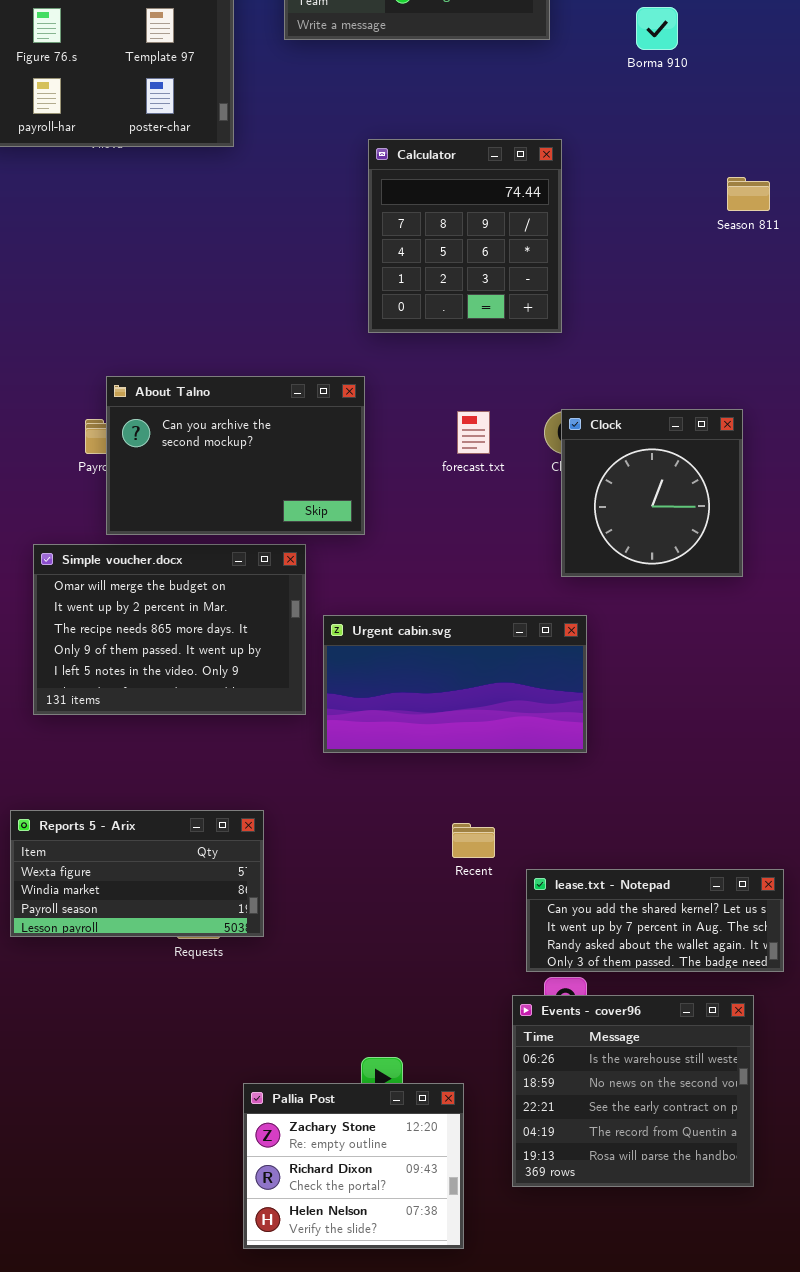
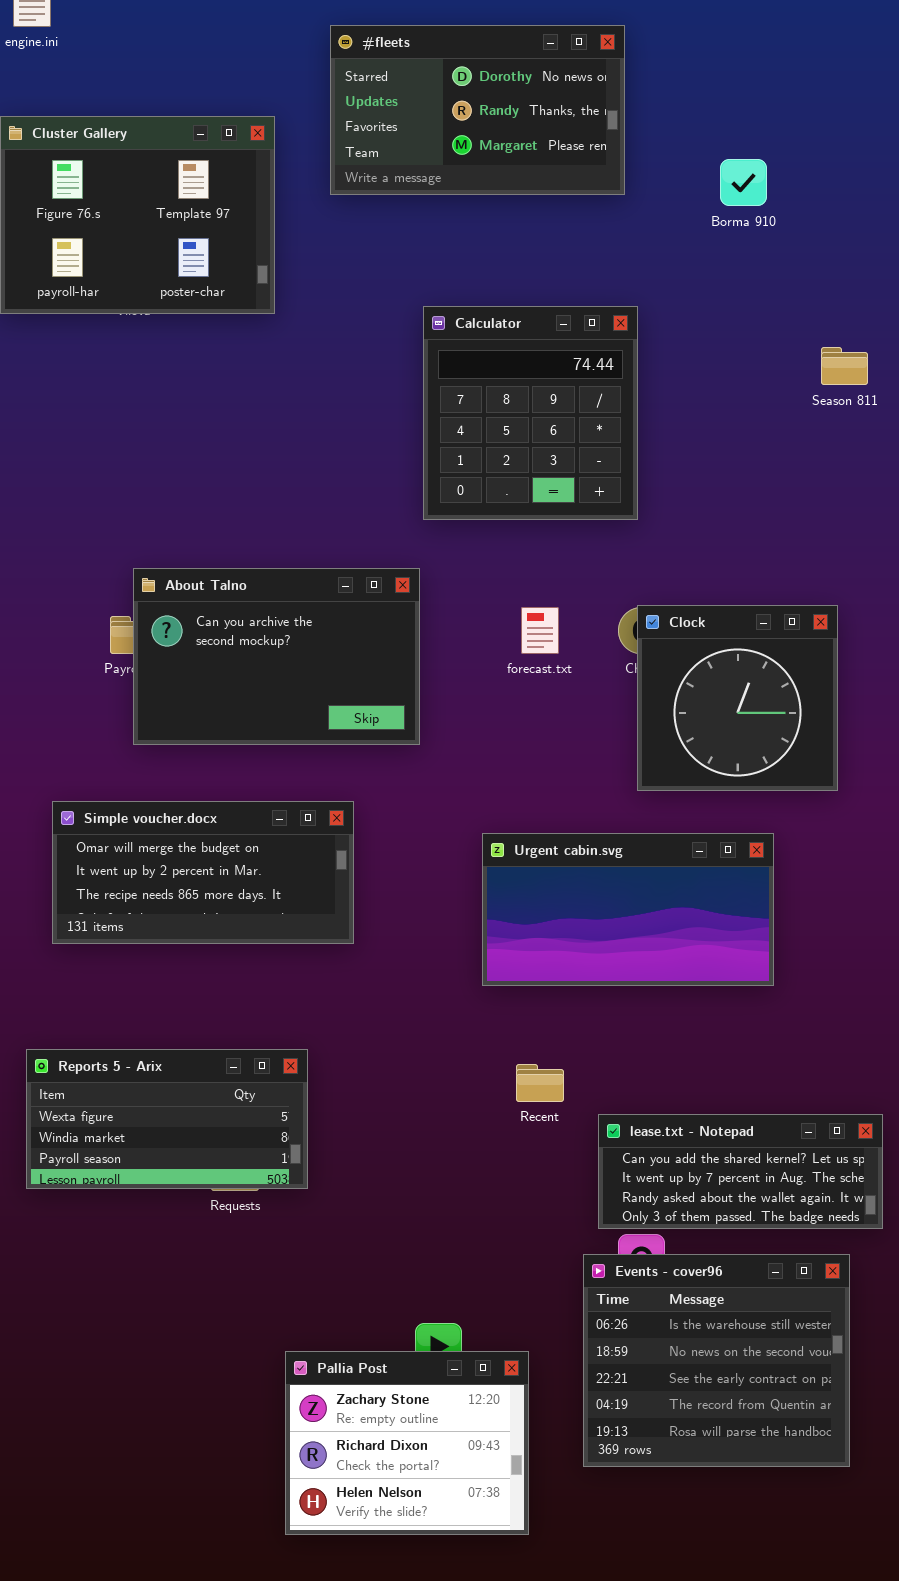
Simple voucher.docx: [33,544,306,715] -> [52,801,354,944], resized
Urgent cabin.svg: [323,615,587,753] -> [482,833,774,986], moved

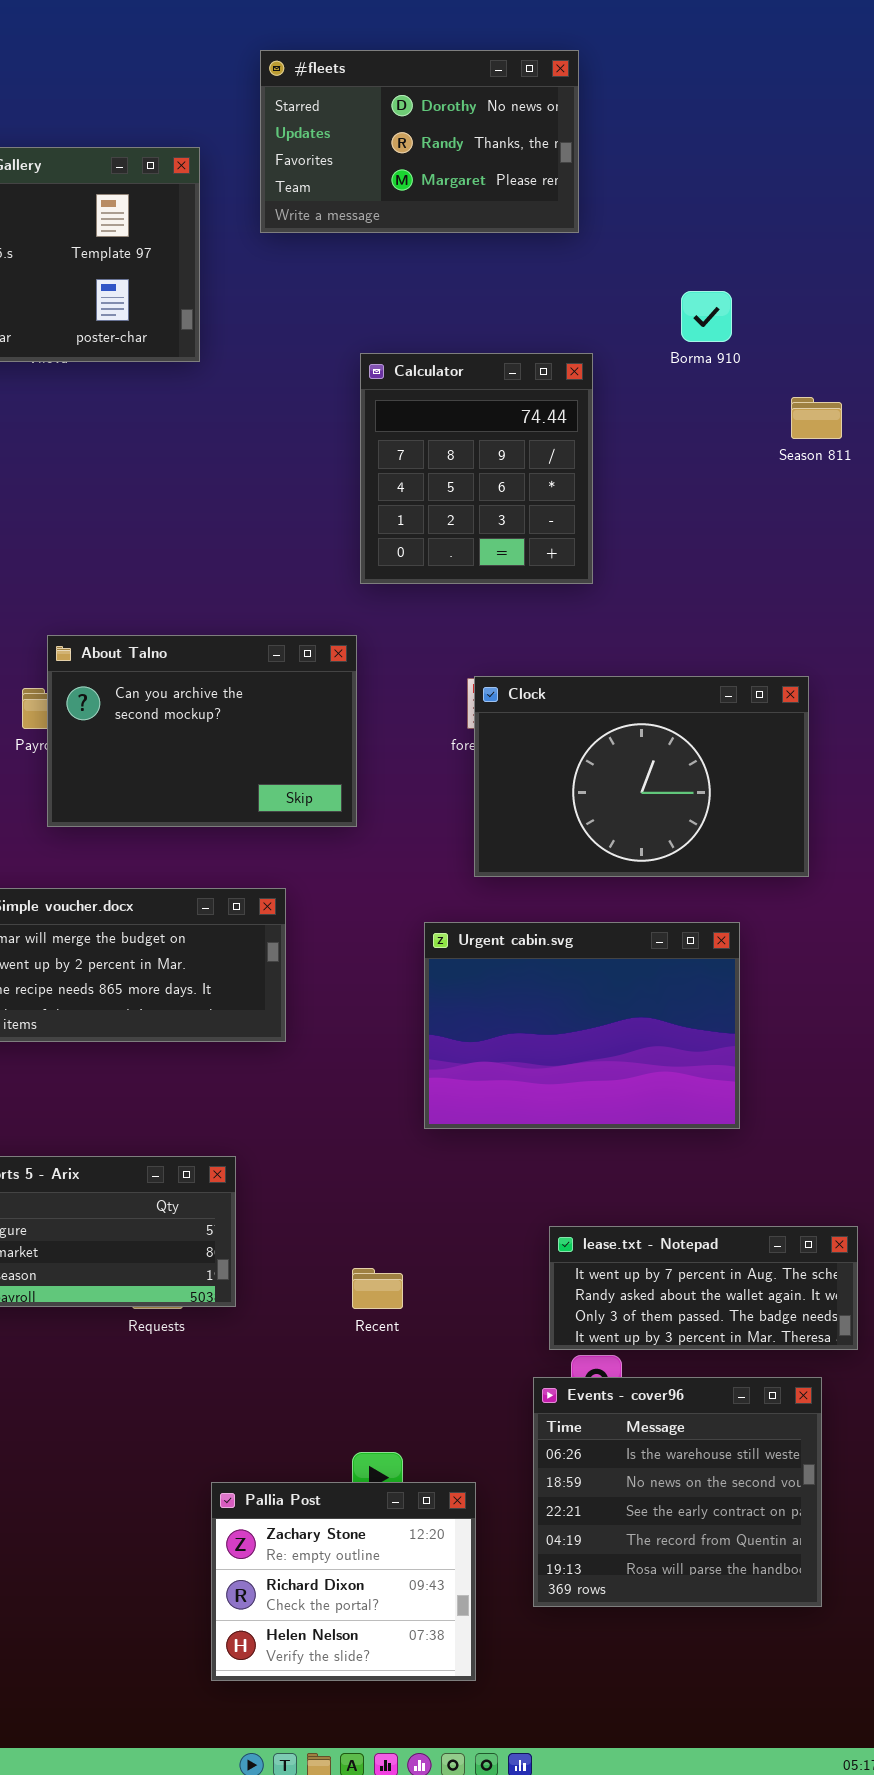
Borma 910: [720,159,767,206] -> [681,291,732,342], moved
Clock: [637,605,838,791] -> [474,676,809,877], resized
Urgent cabin.svg: [482,833,774,986] -> [424,922,740,1129], resized
Recent: [516,1064,564,1102] -> [352,1268,403,1309], moved
lease.txt - Notepad: [598,1114,883,1229] -> [549,1226,858,1350], scrolled down 1 row

